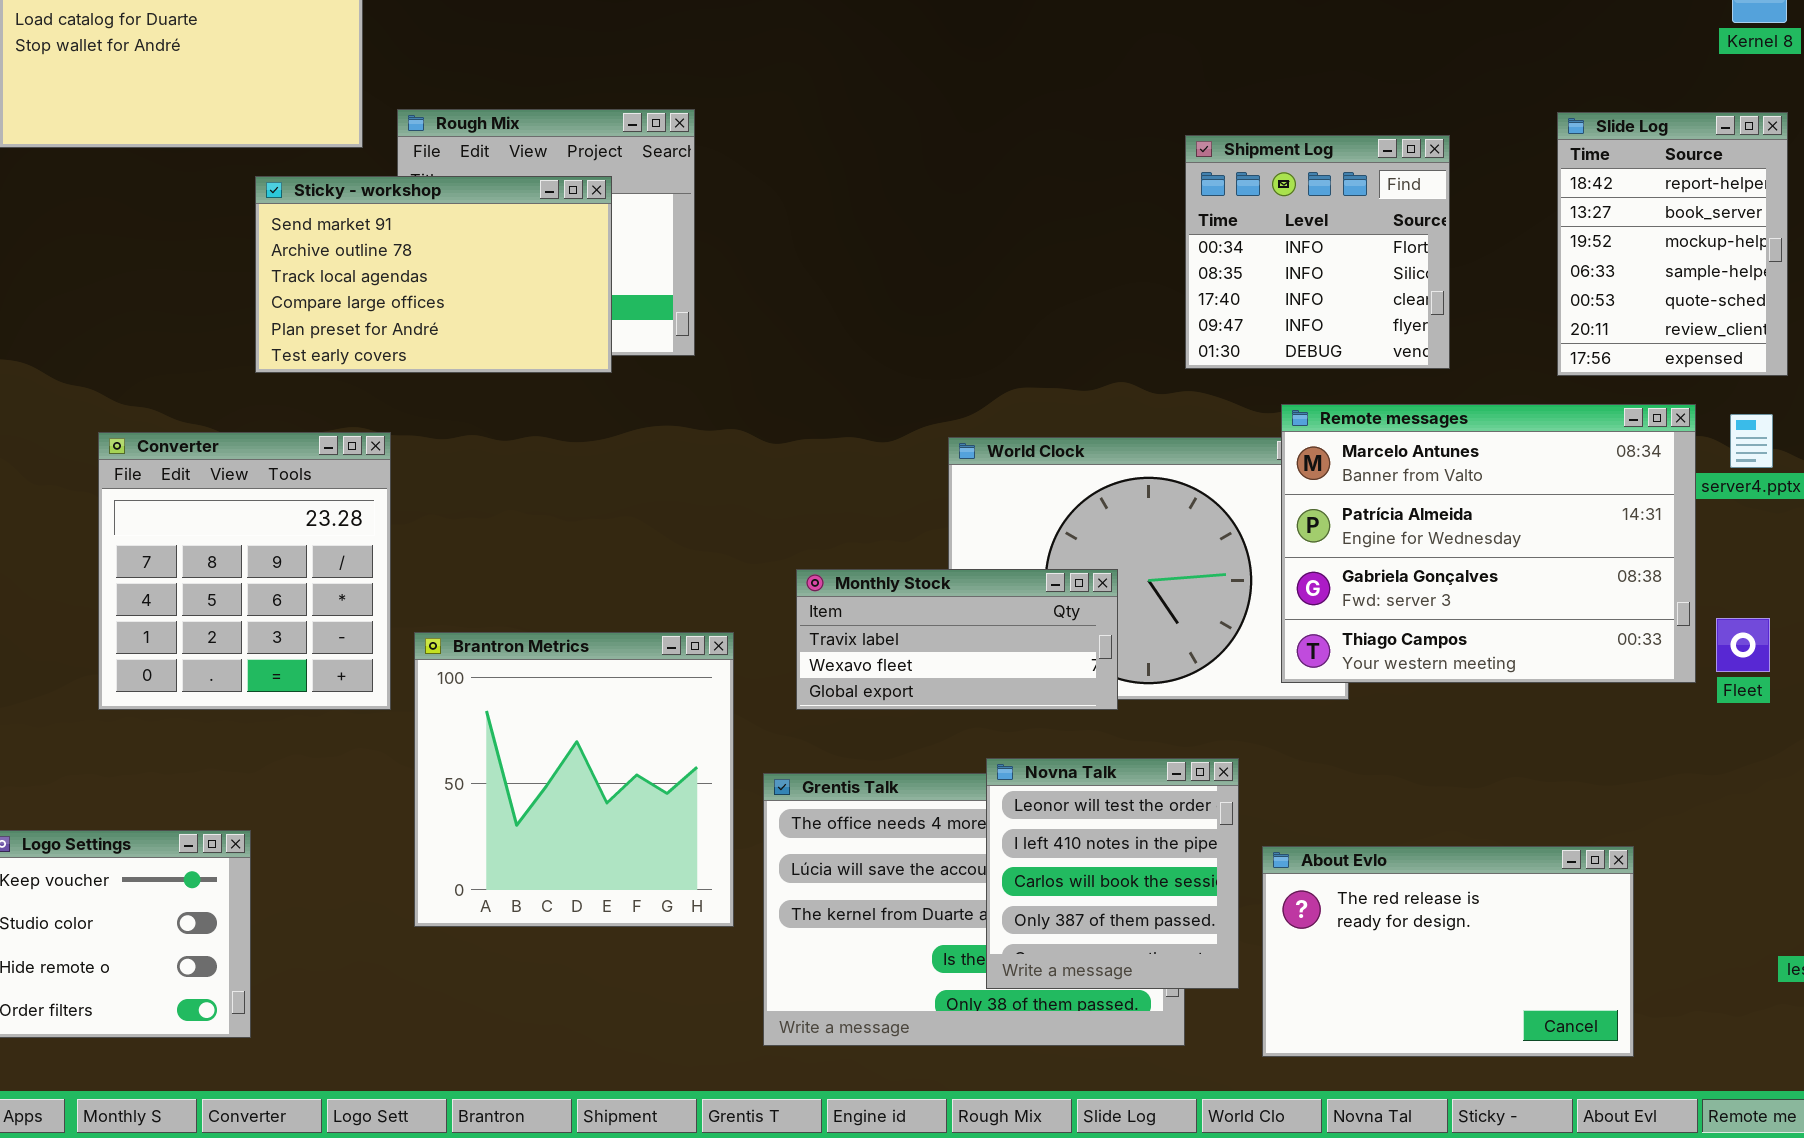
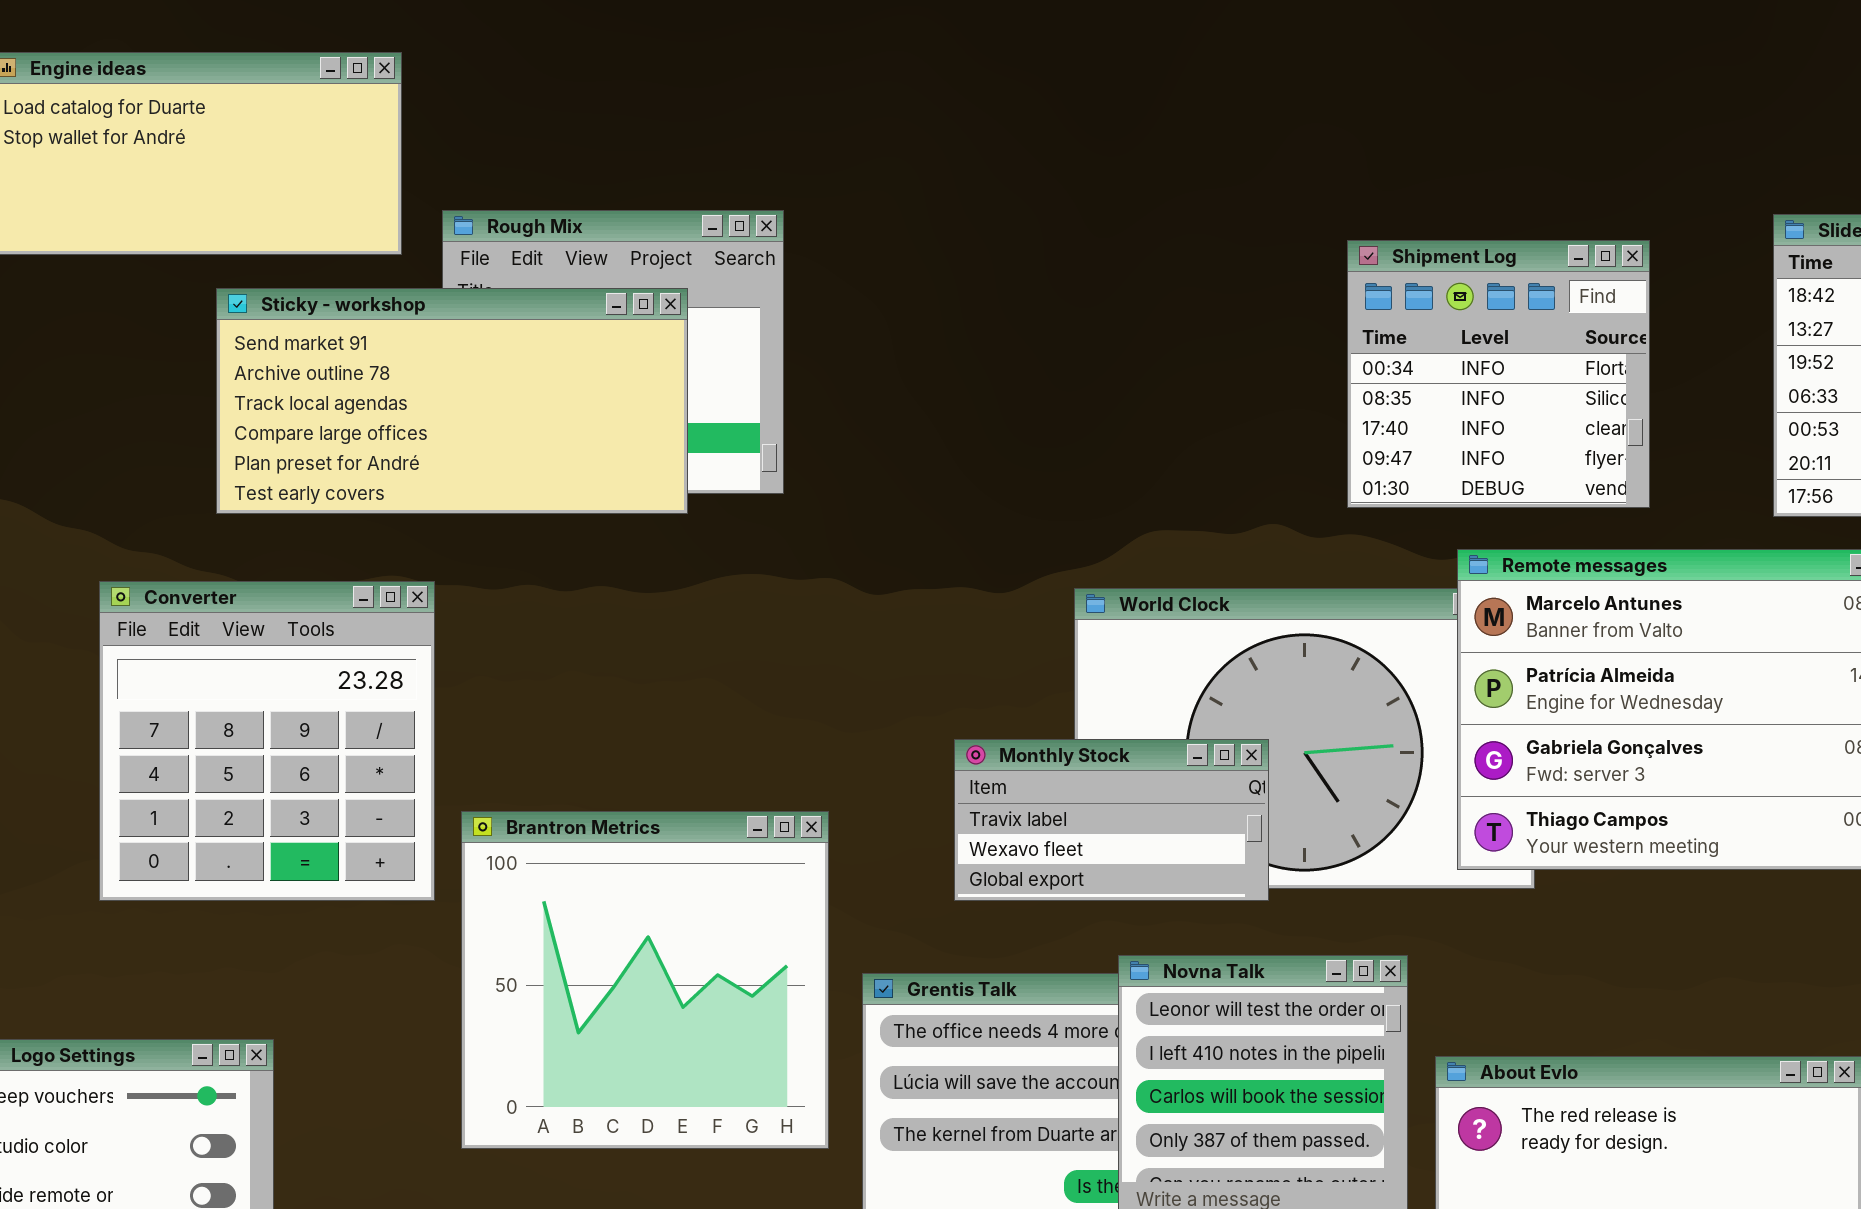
Sticky - workshop: [255,176,612,373] -> [216,288,688,514], resized
Monthly Stock: [796,569,1118,710] -> [954,739,1269,901], resized

